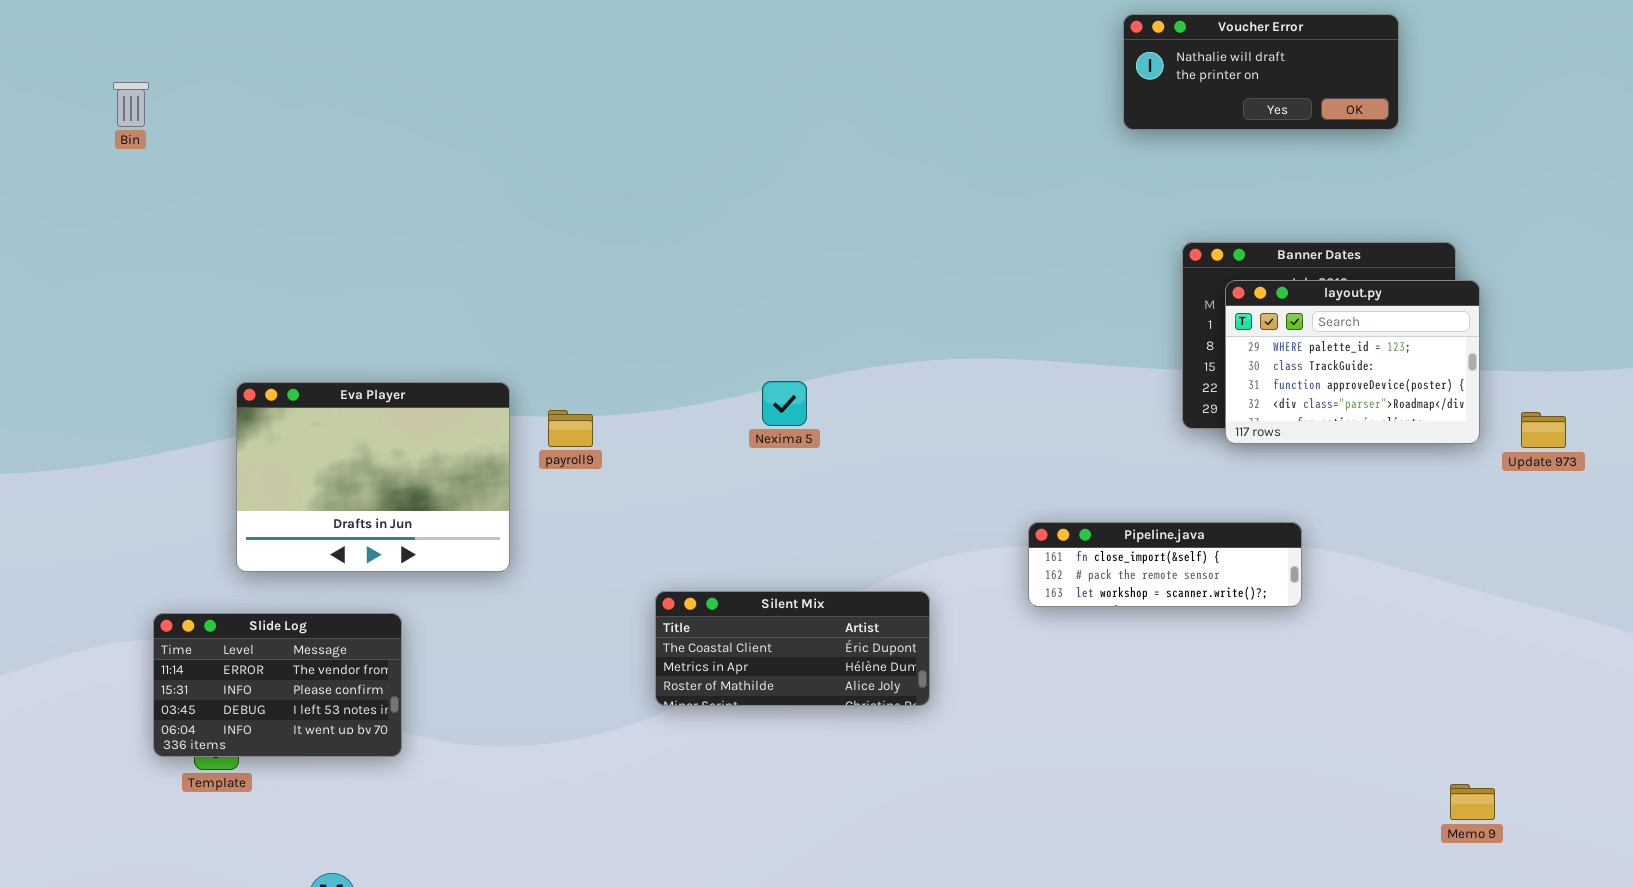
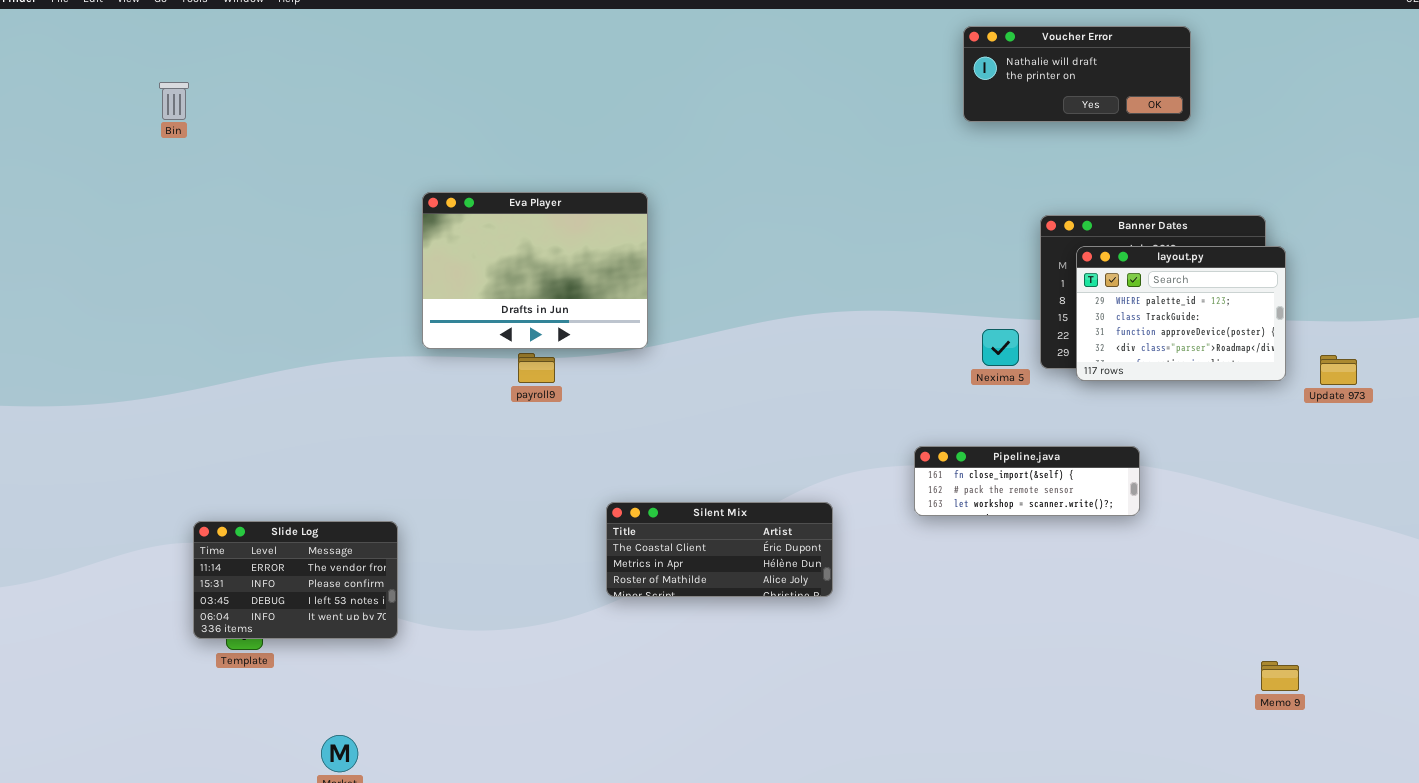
Voucher Error: [1123,14,1399,130] -> [963,26,1191,122], moved
Nexima 5: [762,381,807,426] -> [982,329,1019,366], moved
Eva Player: [236,382,510,572] -> [422,192,648,349], moved

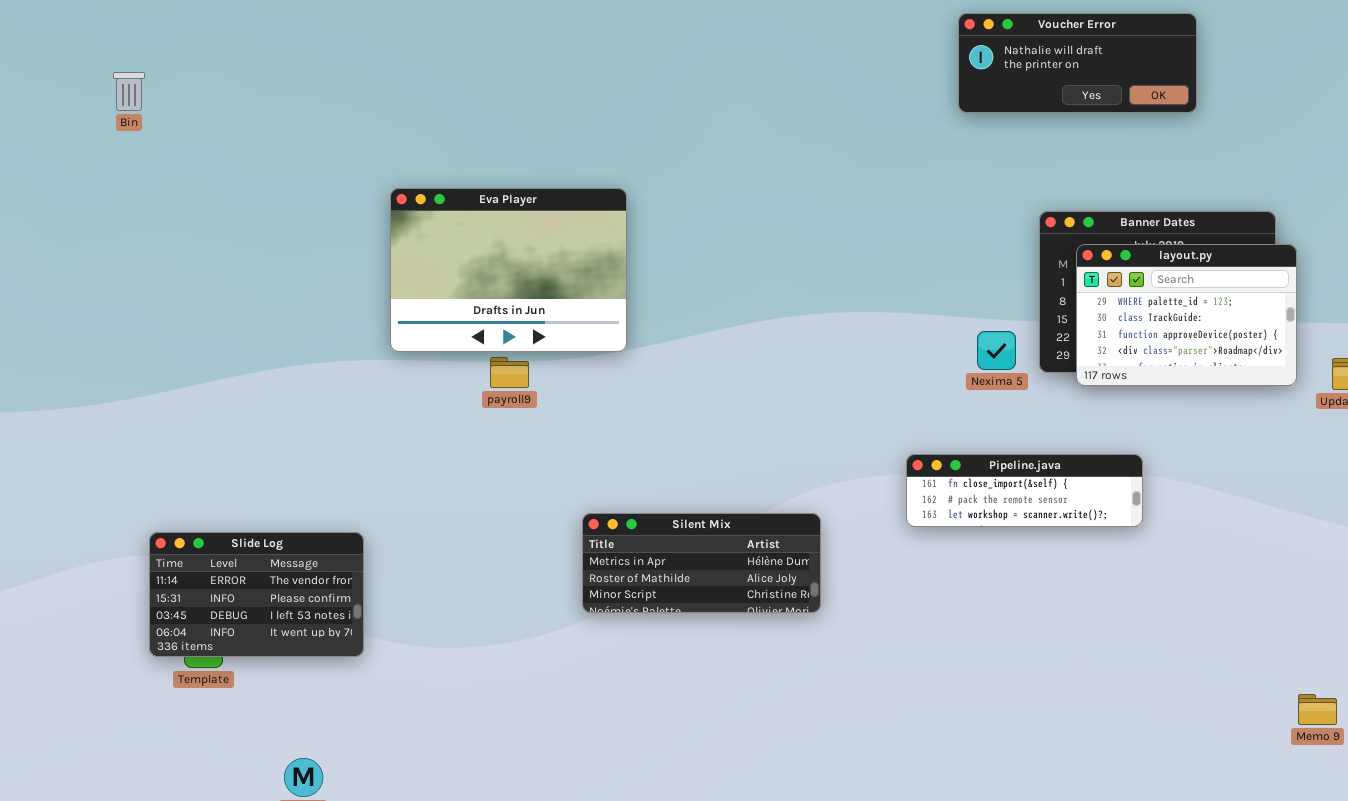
Silent Mix: [606,502,833,597] -> [582,513,821,613], scrolled down 1 row
Memo 9: [1261,661,1299,691] -> [1298,694,1337,725], moved

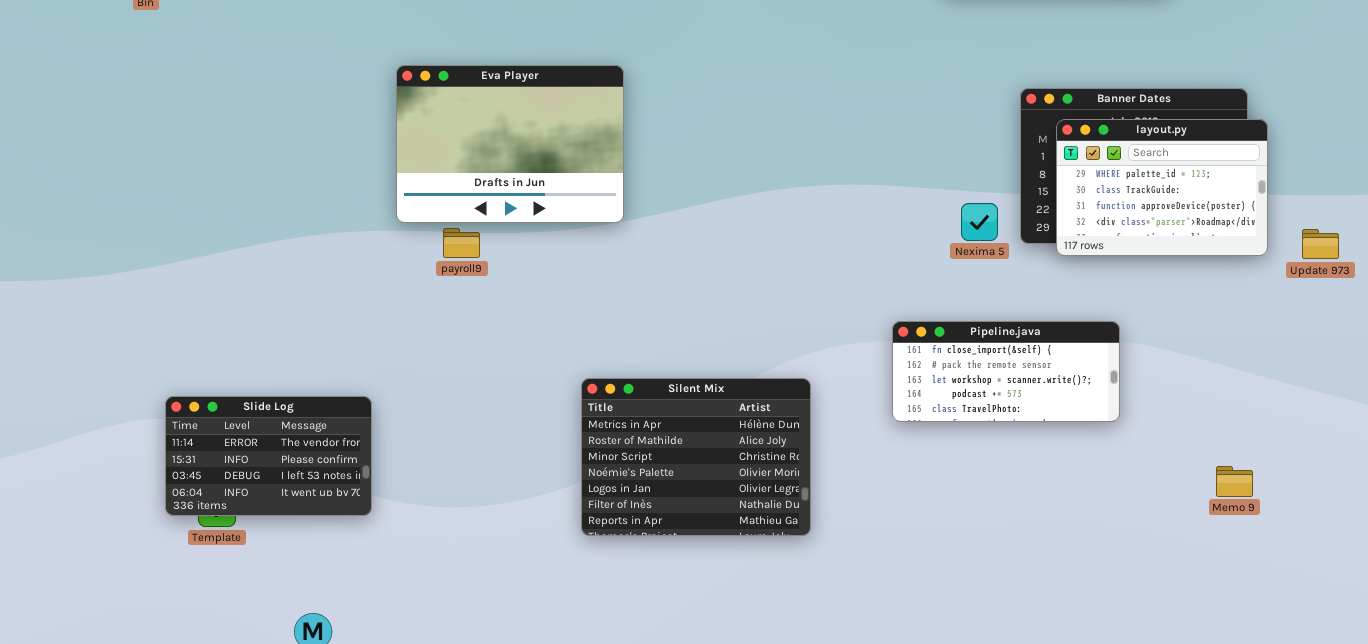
payroll9: [490,357,529,388] -> [443,228,480,258], moved
Pipeline.java: [906,454,1143,527] -> [892,321,1120,422], resized
Silent Mix: [582,513,821,613] -> [581,378,811,536], resized
Memo 9: [1298,694,1337,725] -> [1216,466,1253,497], moved

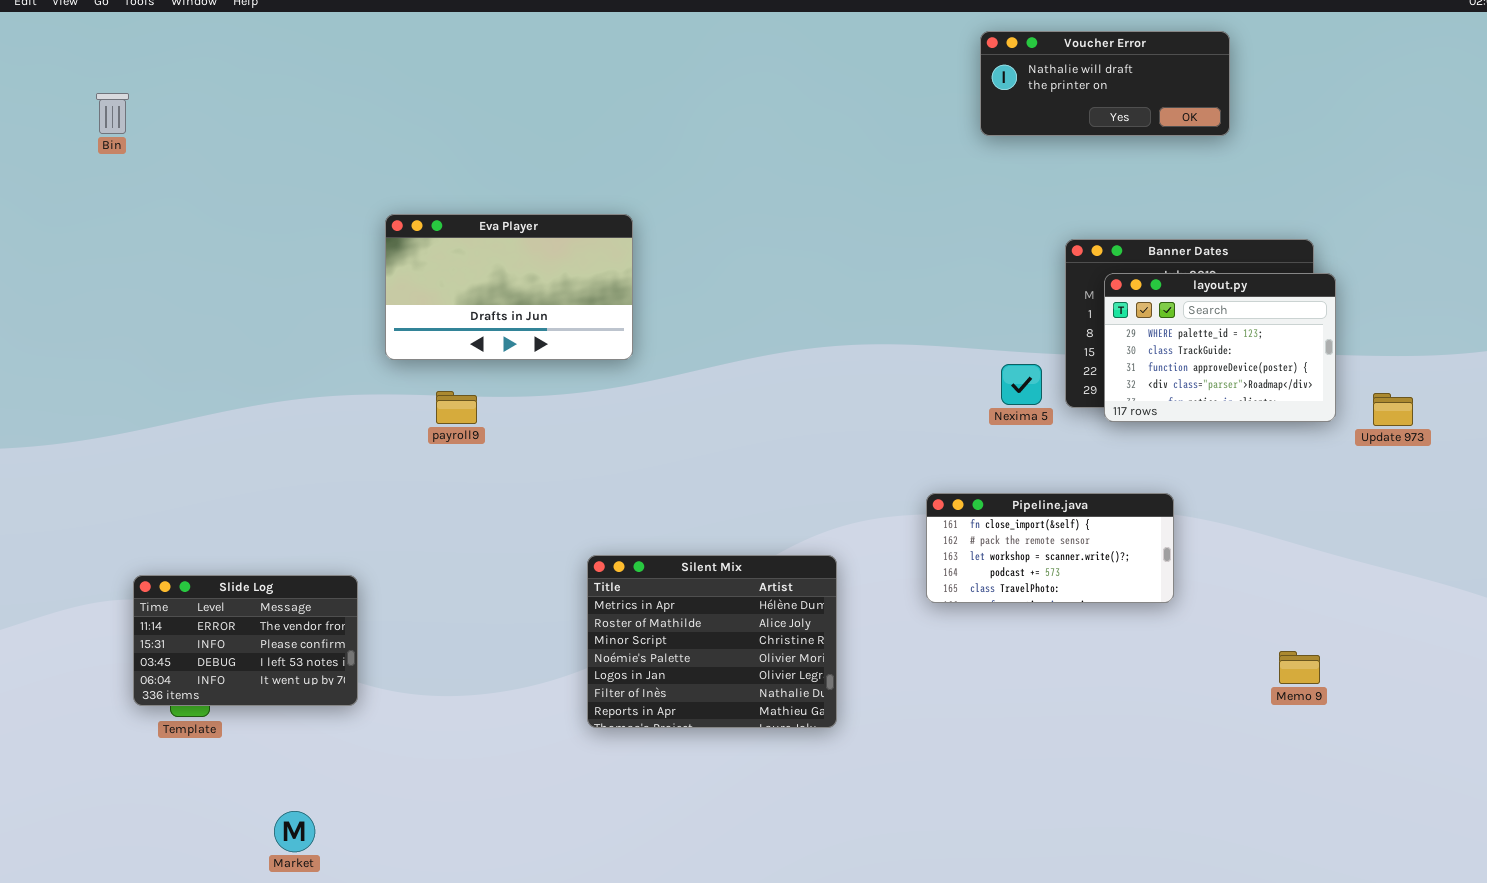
Eva Player: [396,65,624,223] -> [385,214,633,360], resized

